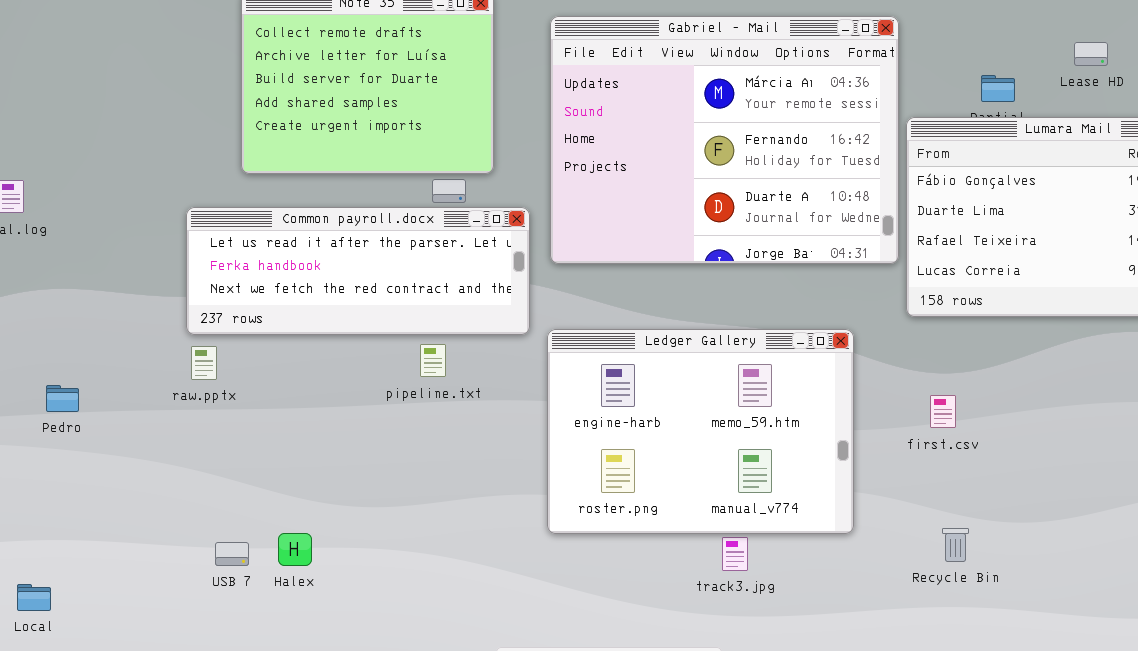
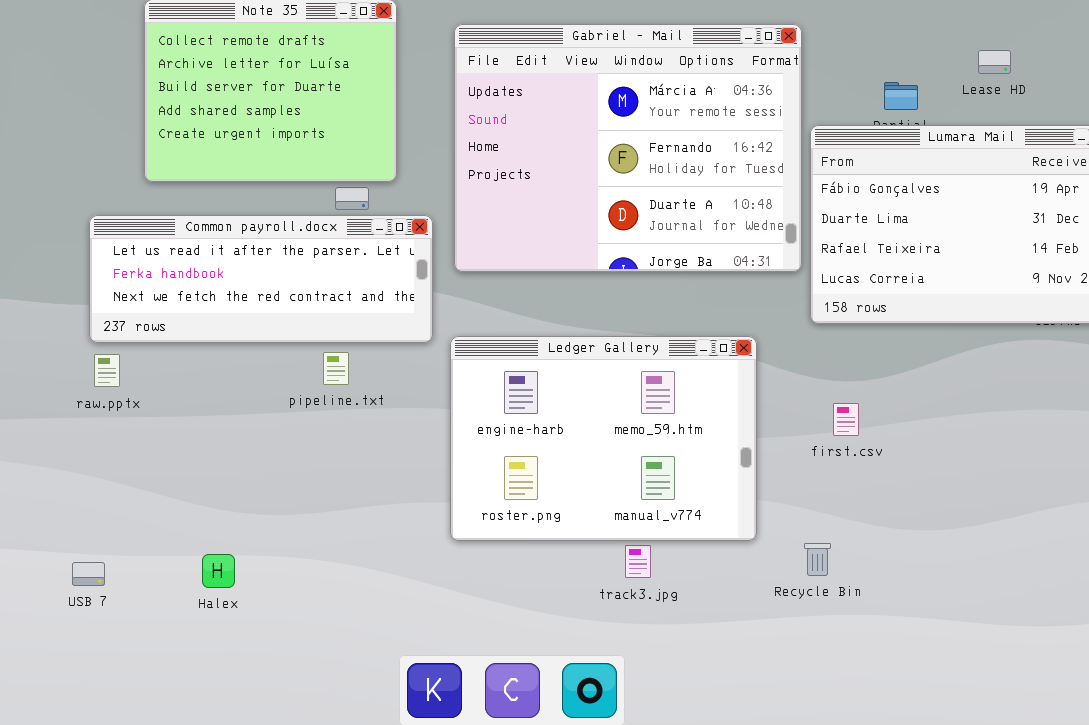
Recycle Bin: [942,528,969,562] -> [804,543,831,576], moved
Halex: [278,533,312,566] -> [202,554,235,588], moved
USB 7: [215,542,249,566] -> [72,562,105,586], moved

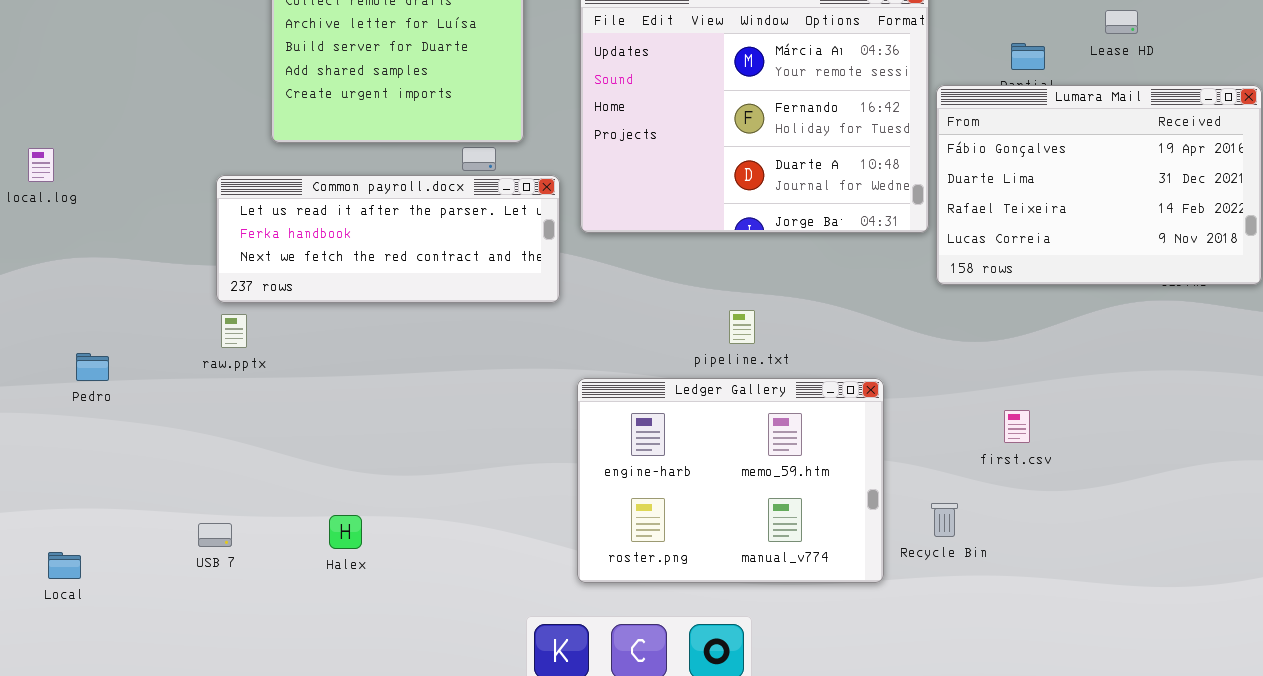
Ledger Gallery: [450,336,757,541] -> [577,378,884,583], moved
pipeline.txt: [323,352,349,385] -> [729,310,755,344], moved
first.csv: [833,403,859,436] -> [1004,410,1030,443], moved

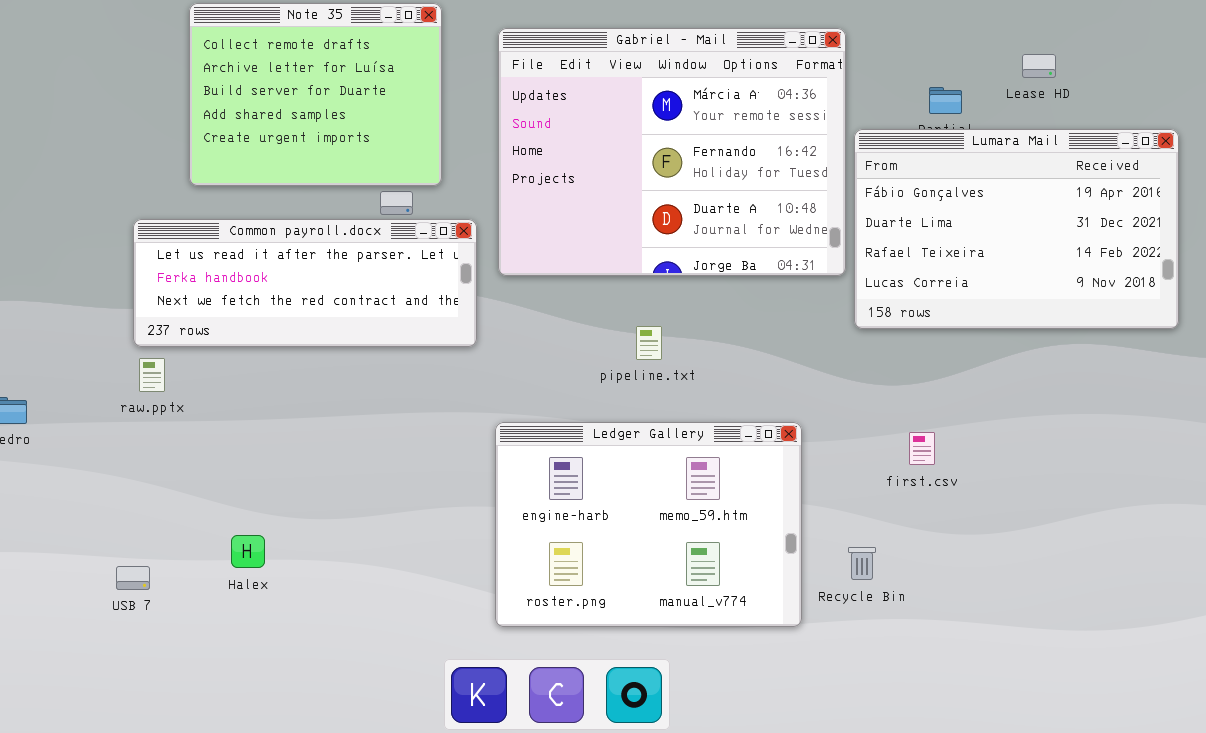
pipeline.txt: [729,310,755,344] -> [636,326,662,360], moved
first.csv: [1004,410,1030,443] -> [909,432,935,465], moved
Halex: [329,515,362,549] -> [231,535,265,568], moved

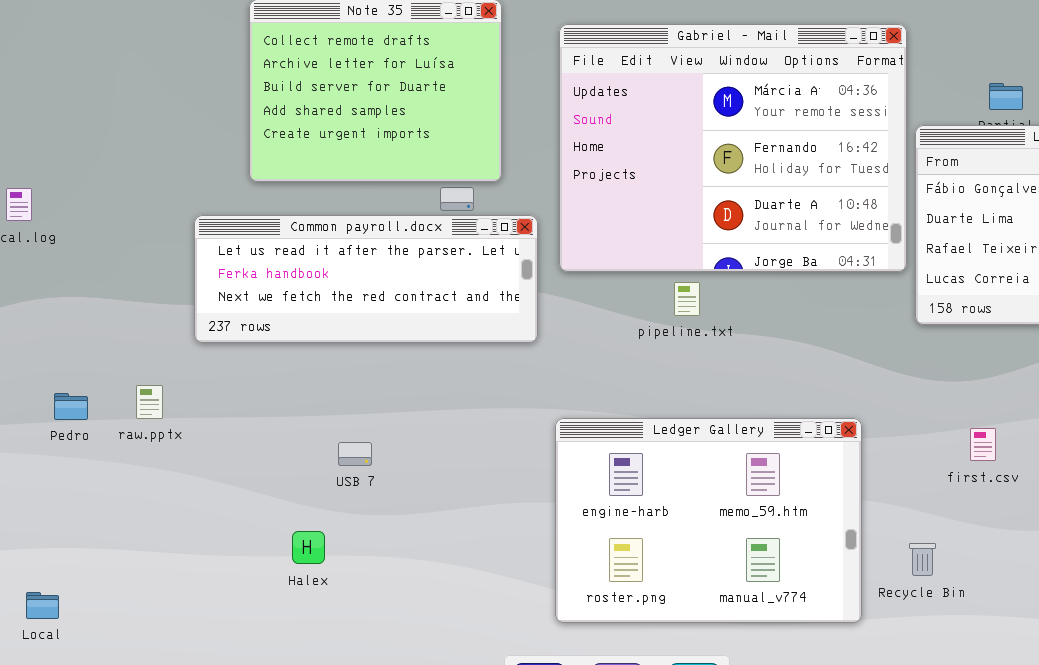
pipeline.txt: [636,326,662,360] -> [674,282,700,316], moved
raw.pptx: [139,358,165,392] -> [136,385,163,419], moved
USB 7: [116,566,150,590] -> [338,442,372,466], moved

